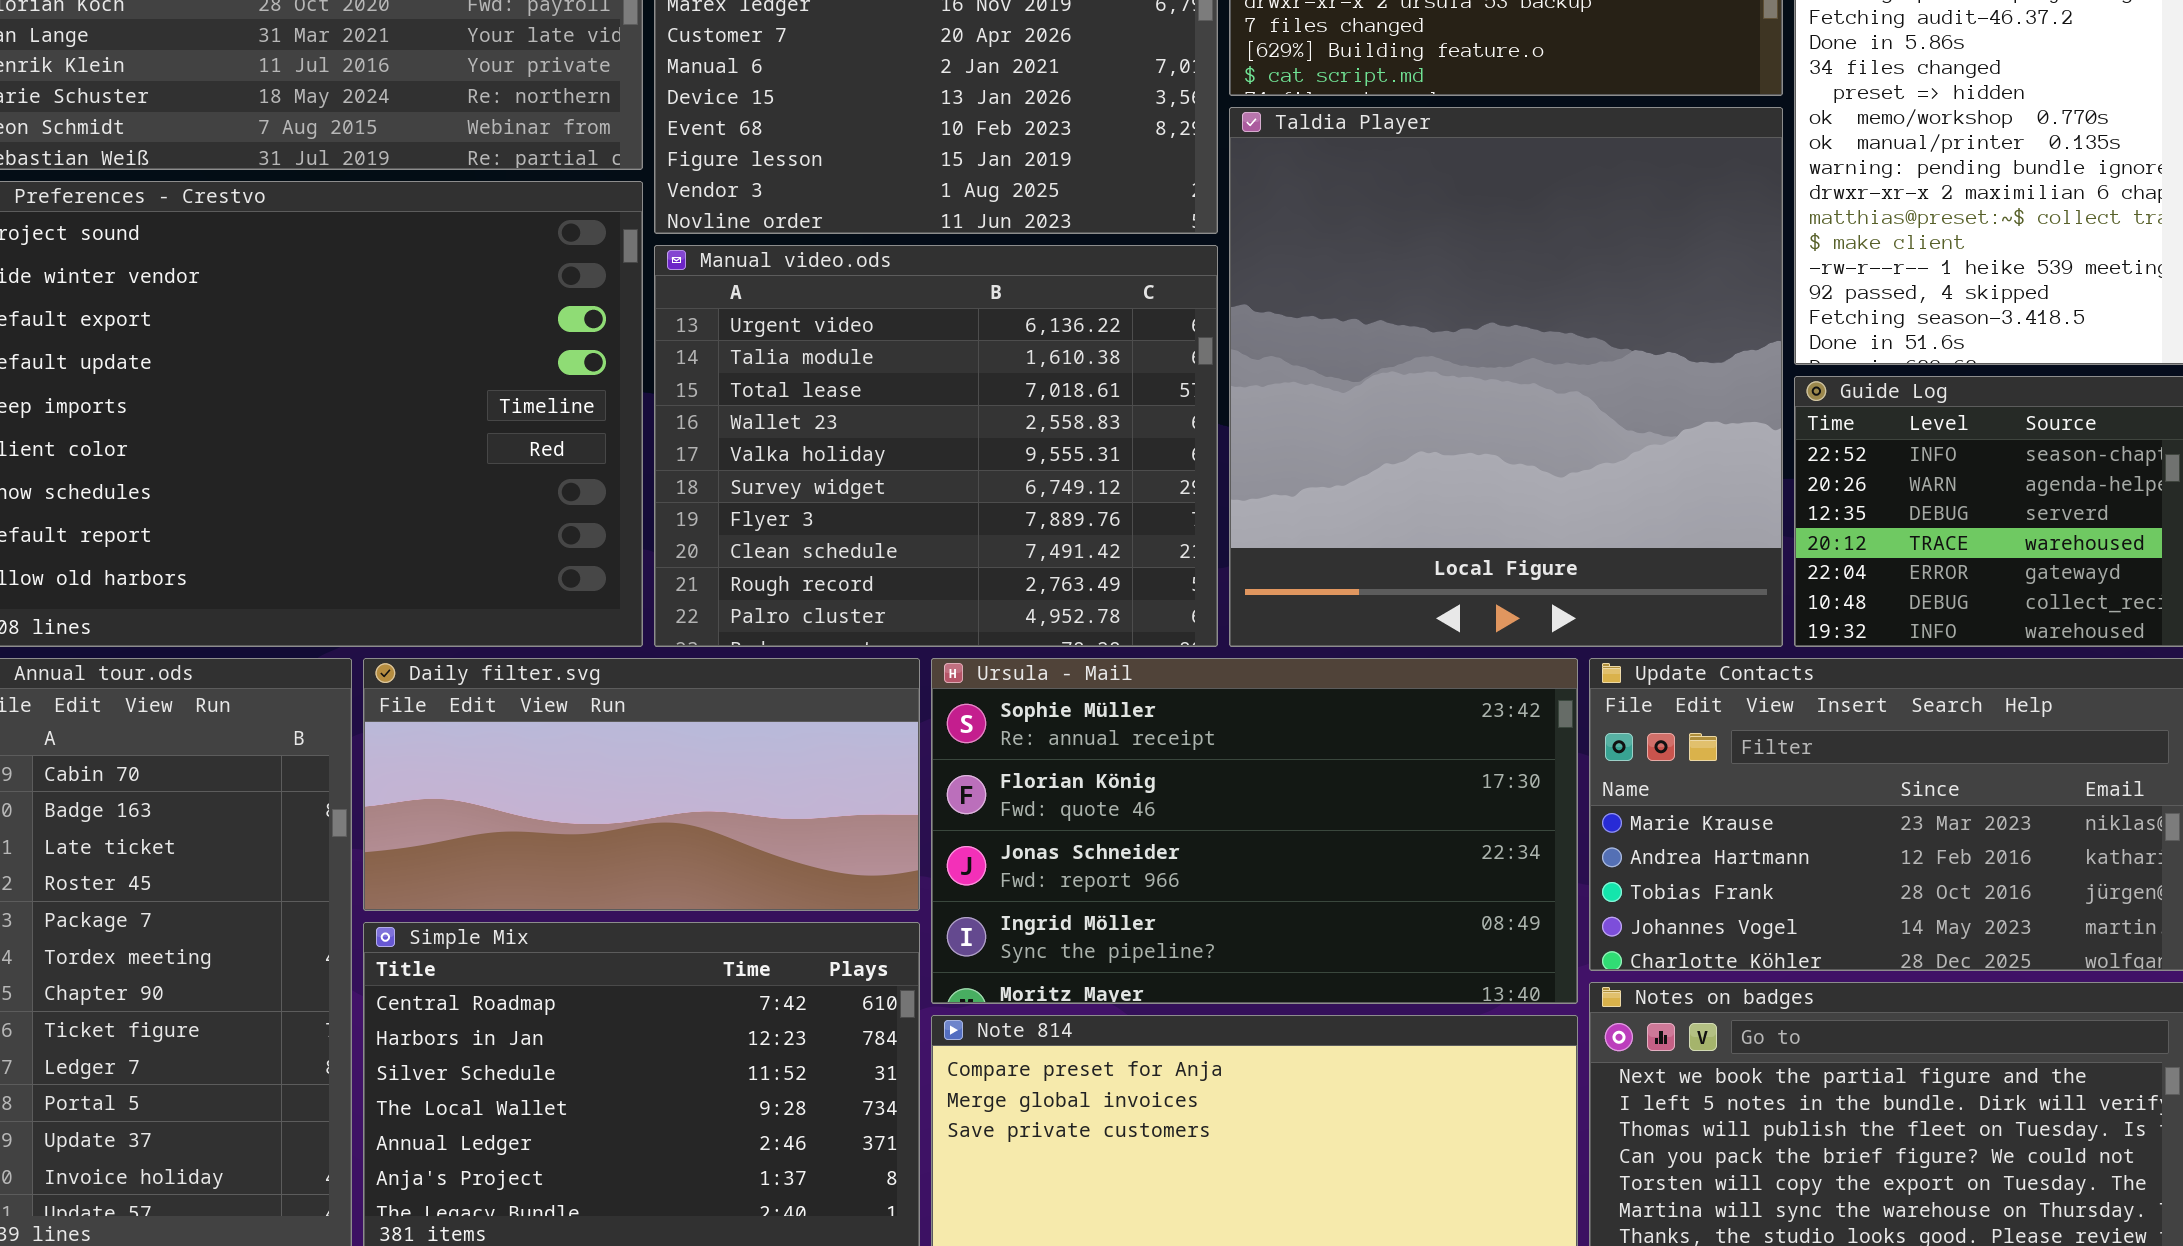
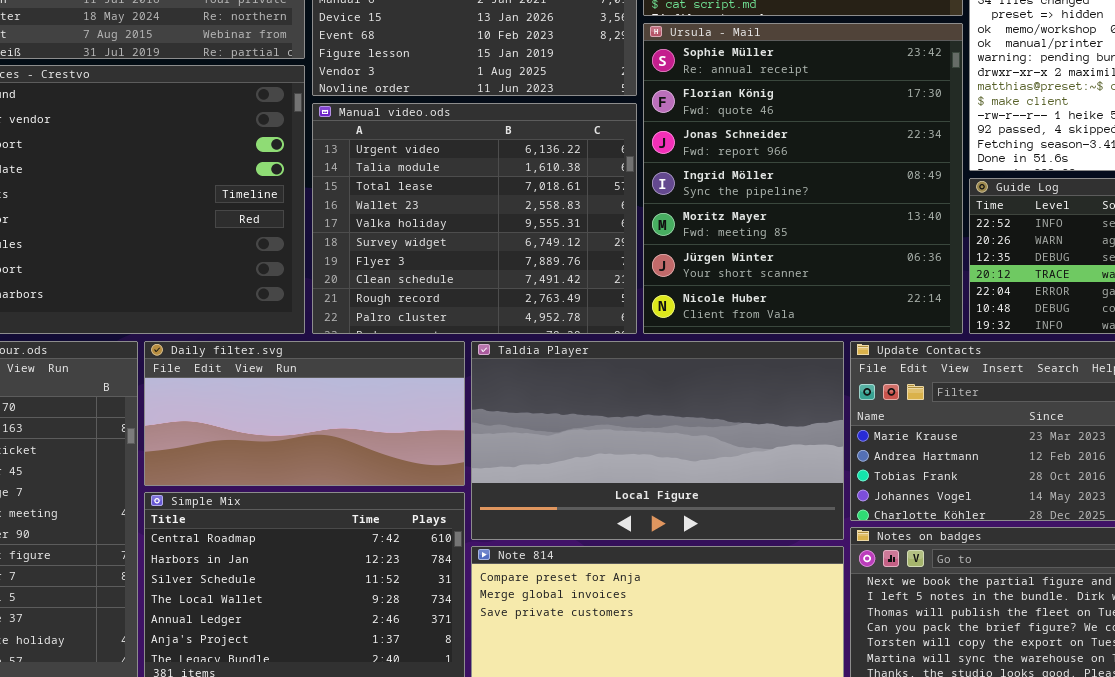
Taldia Player: [1229,107,1783,647] -> [471,341,844,540], moved, resized
Ursula - Mail: [931,658,1578,1004] -> [643,23,963,334], moved, resized

